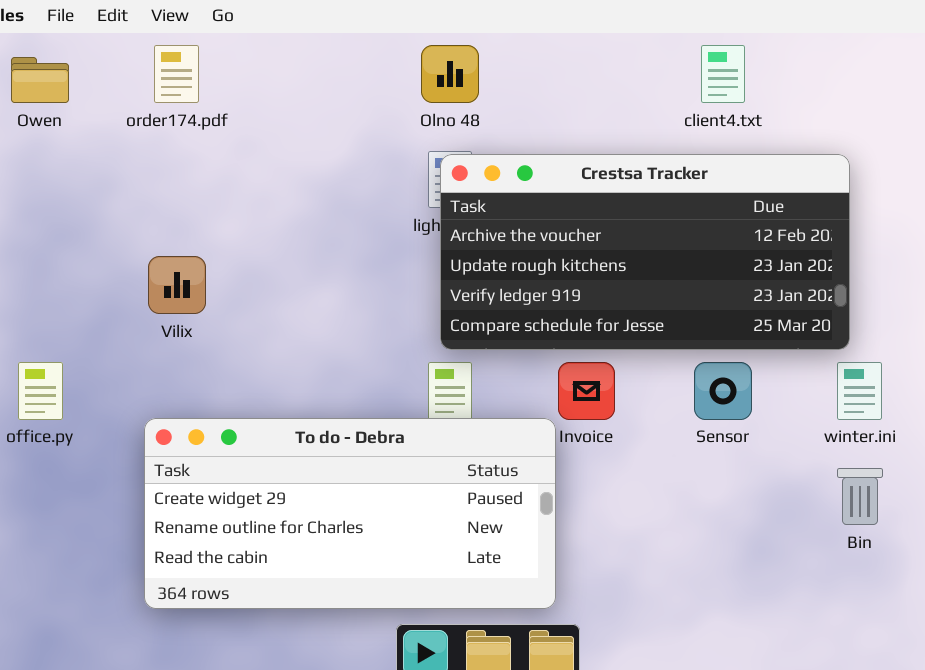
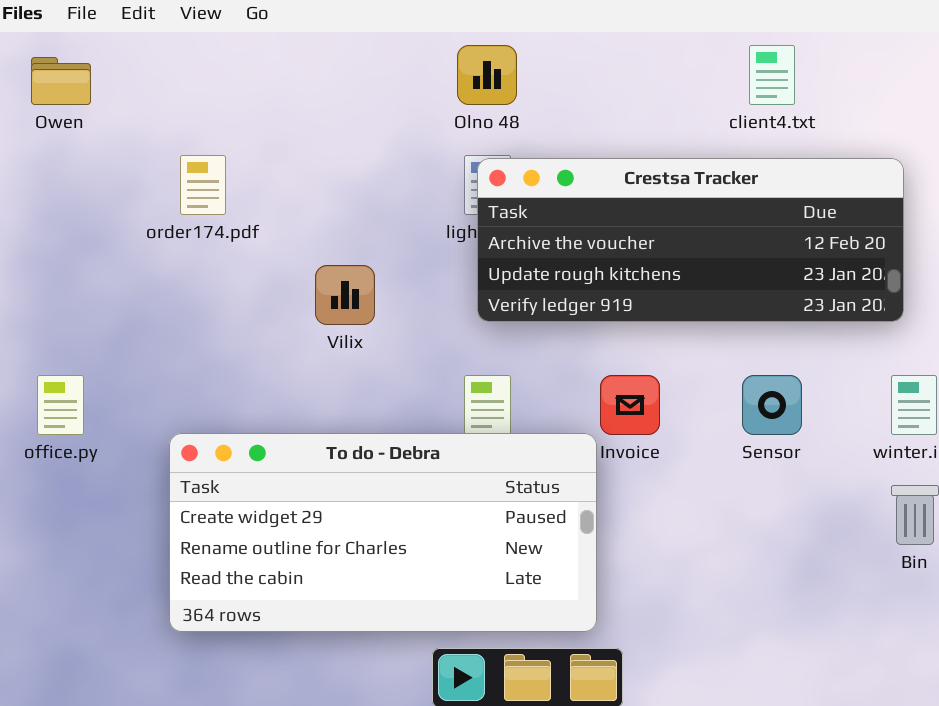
order174.pdf: [154,45,199,103] -> [180,155,226,215], moved
Crestsa Tracker: [440,154,850,350] -> [477,158,904,322], resized
Vilix: [148,256,206,314] -> [315,265,375,325], moved

